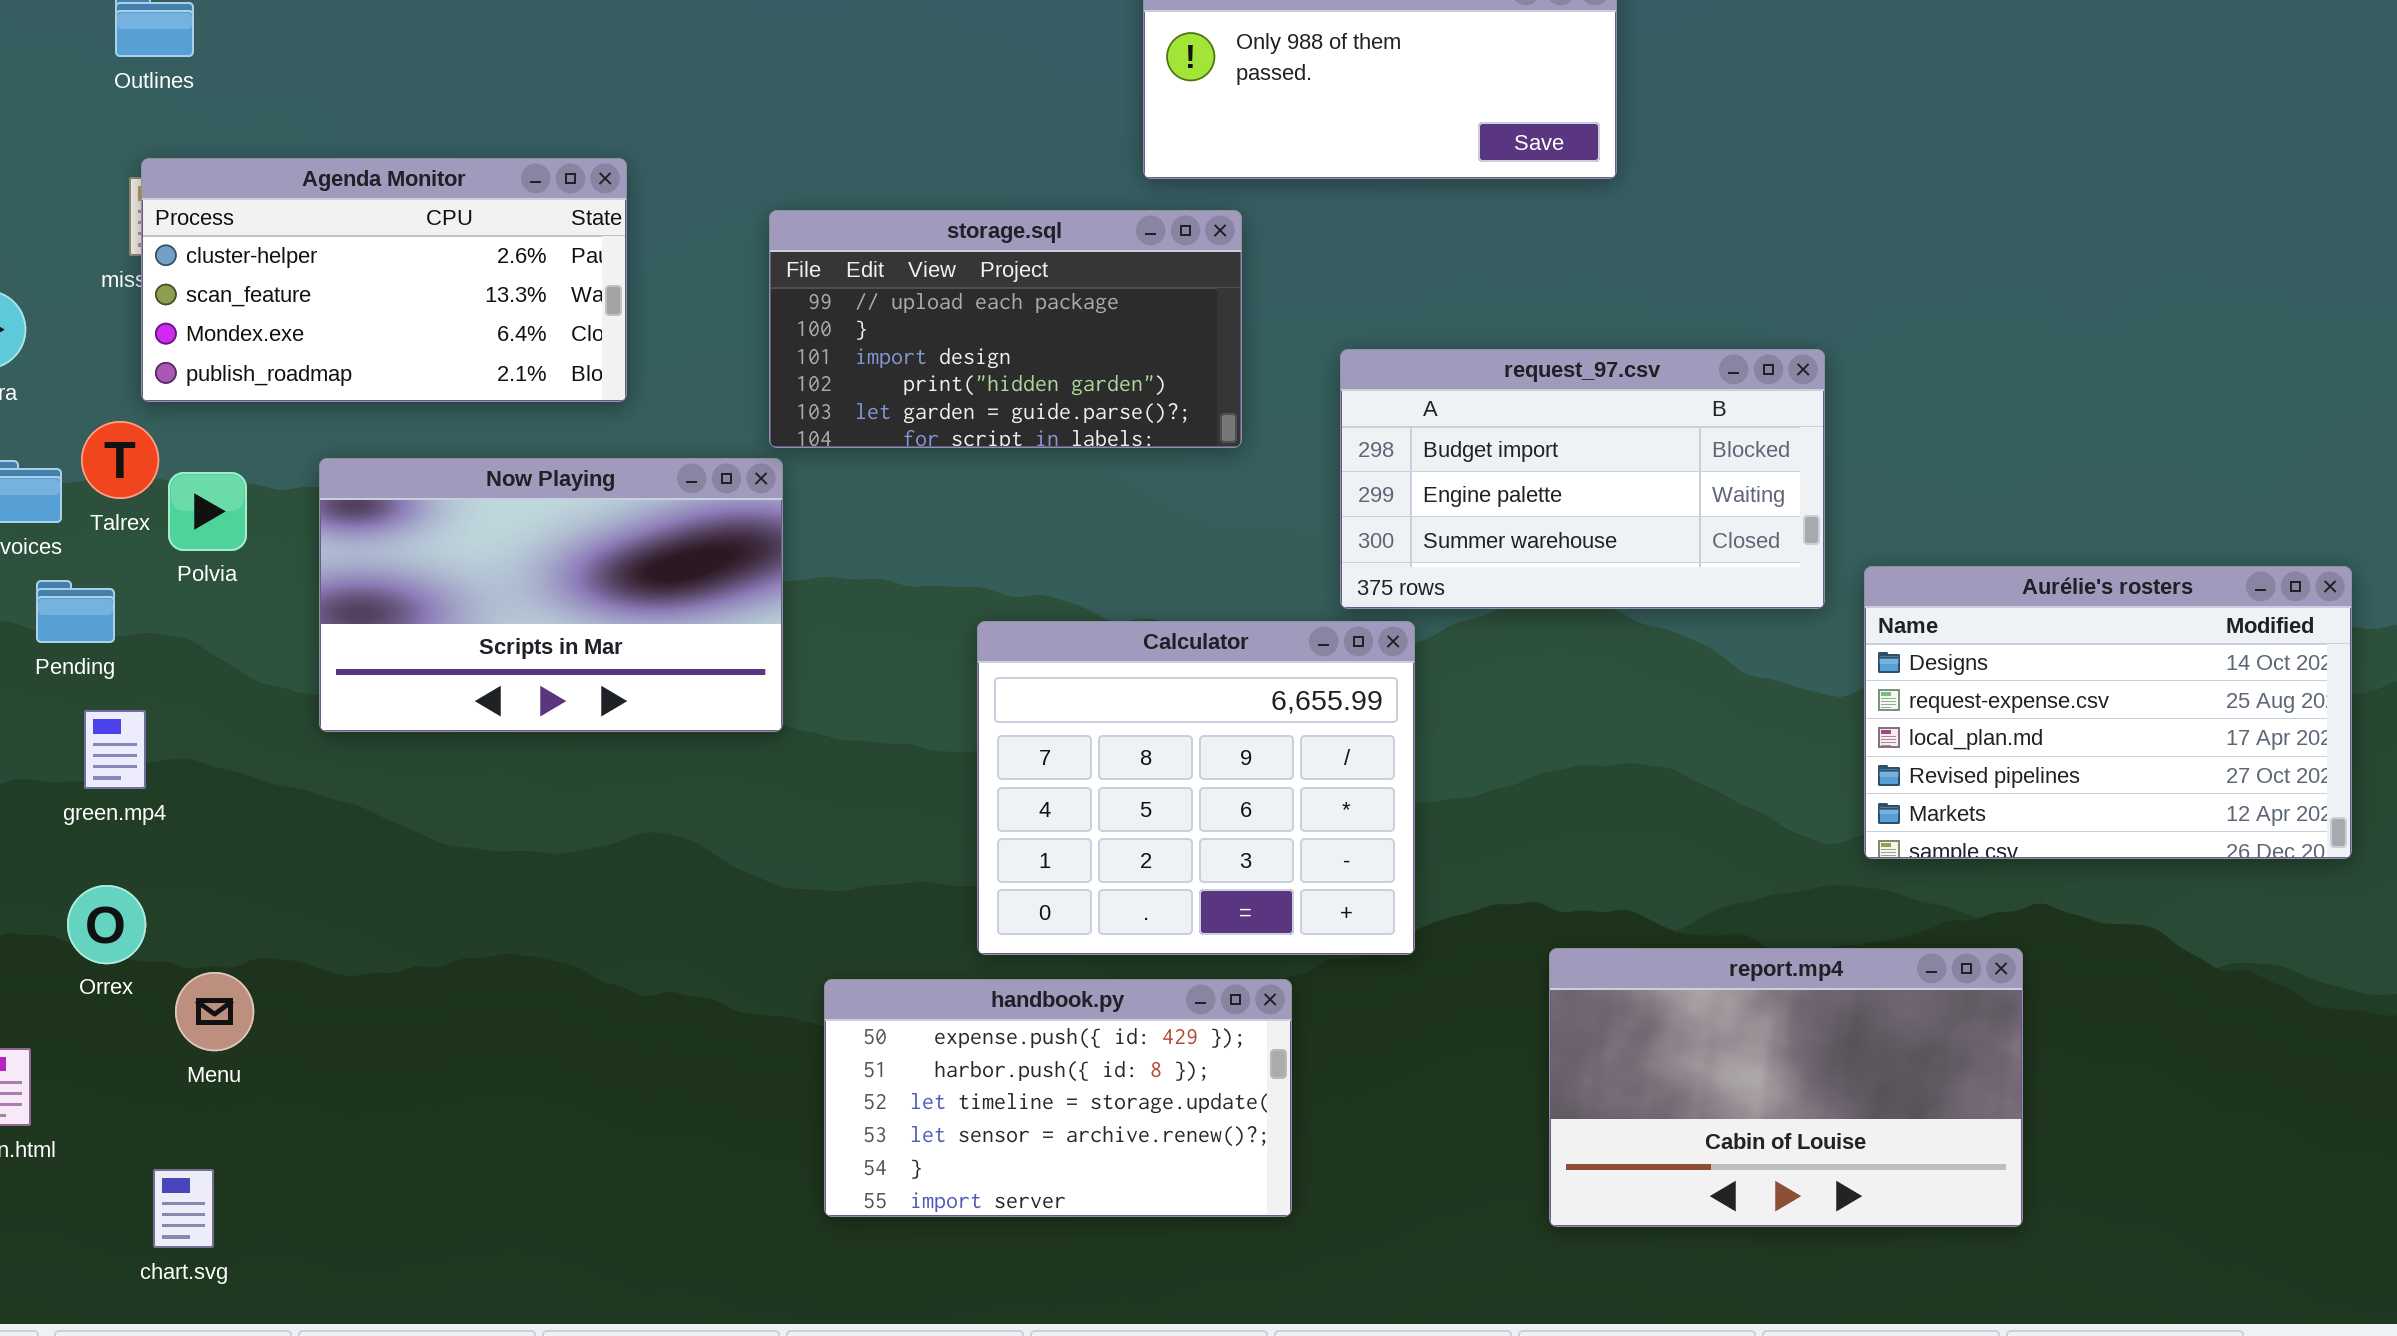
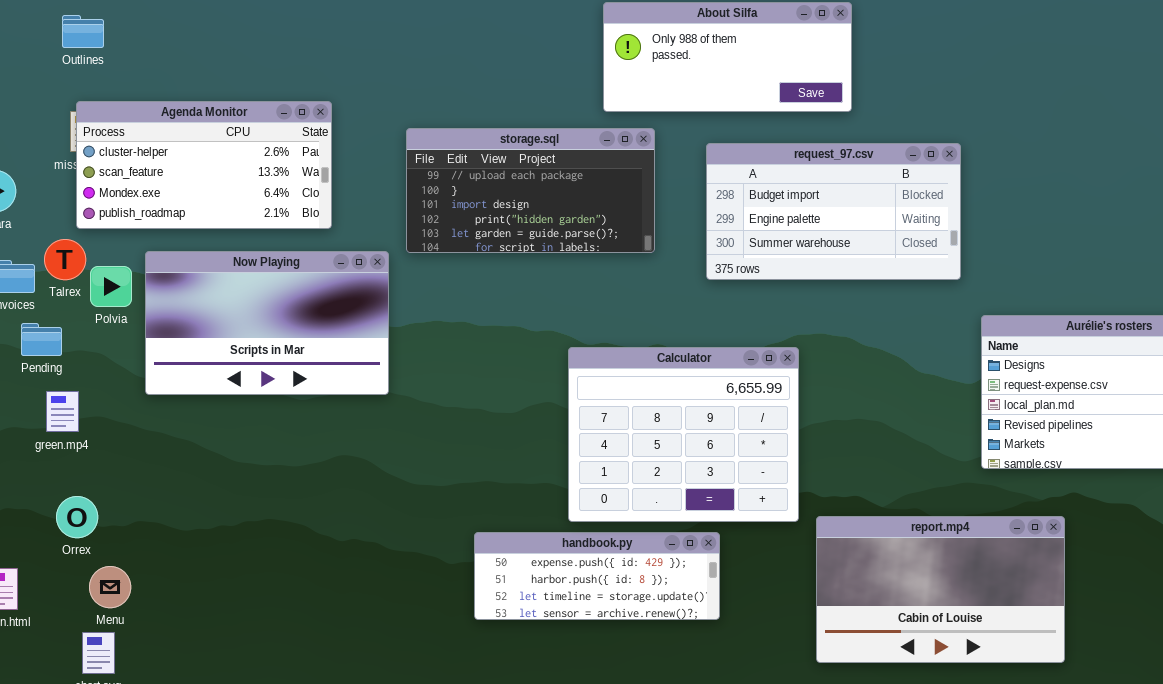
request_97.csv: [1340,349,1825,609] -> [706,143,961,280], moved
Now Playing: [319,458,783,732] -> [145,251,389,395], moved
Calculator: [977,621,1415,955] -> [568,347,799,522], moved
Orrex: [67,885,146,964] -> [56,496,98,538], moved
Menu: [175,972,254,1051] -> [89,566,131,608], moved
handbook.py: [824,979,1292,1217] -> [474,532,720,620], moved, resized

